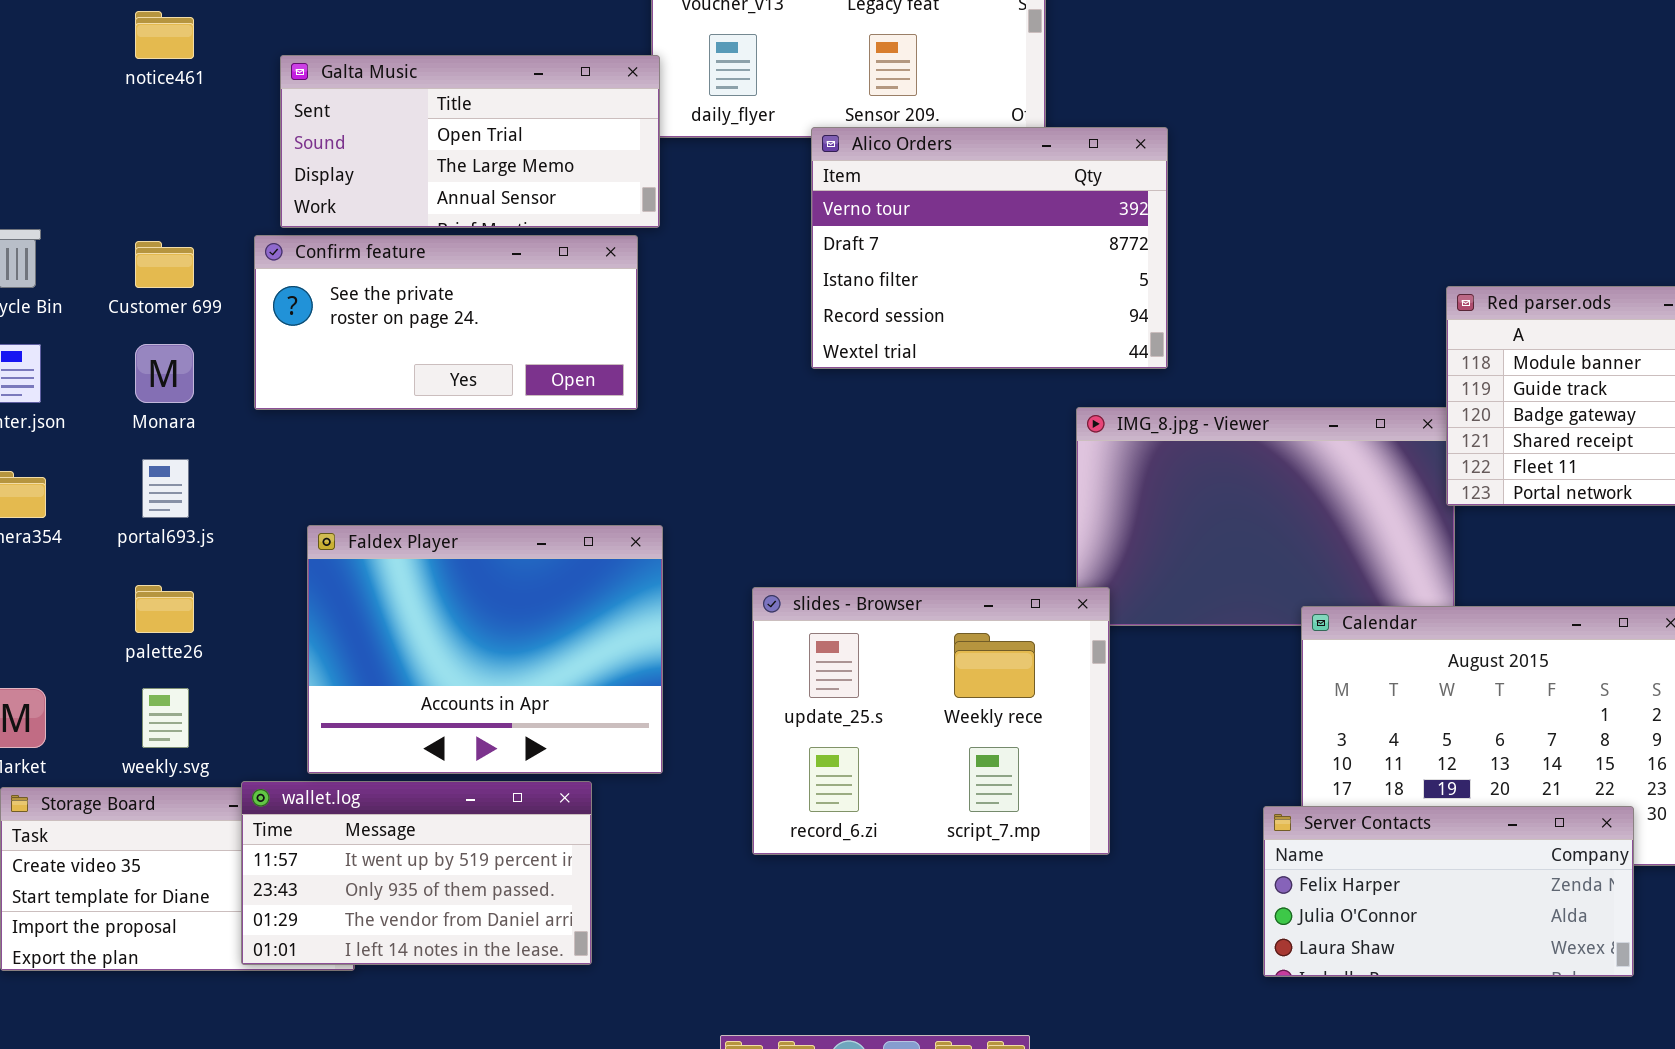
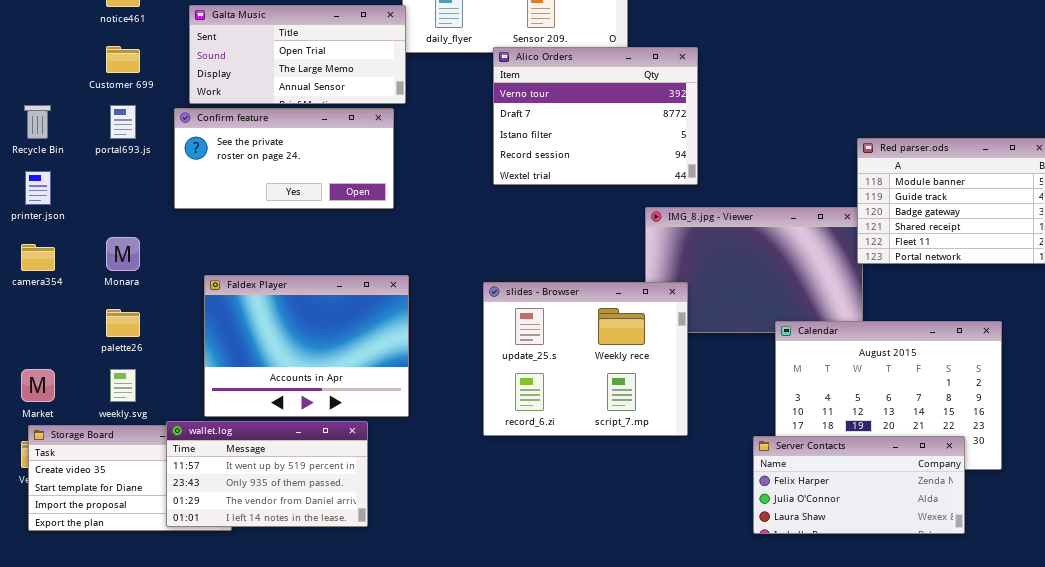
Customer 699: [135,241,194,288] -> [106,46,140,73], moved
Monara: [135,344,194,403] -> [106,237,140,271], moved
portal693.js: [142,459,189,518] -> [110,105,136,139], moved
slides - Browser: [752,587,1110,855] -> [483,282,688,436], moved

